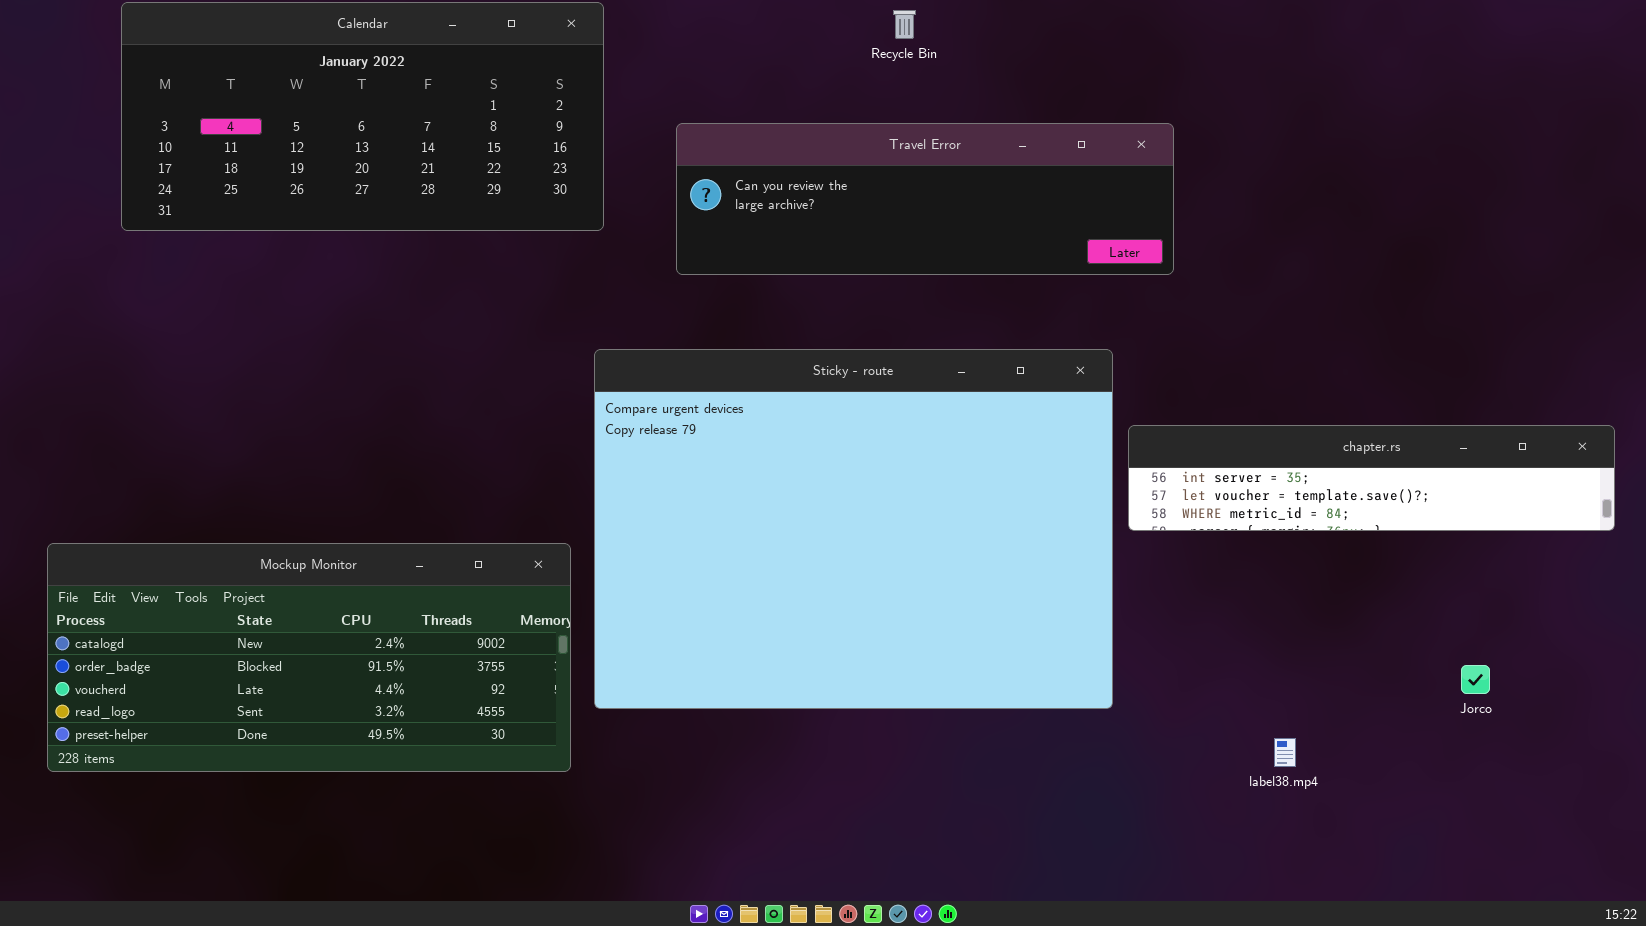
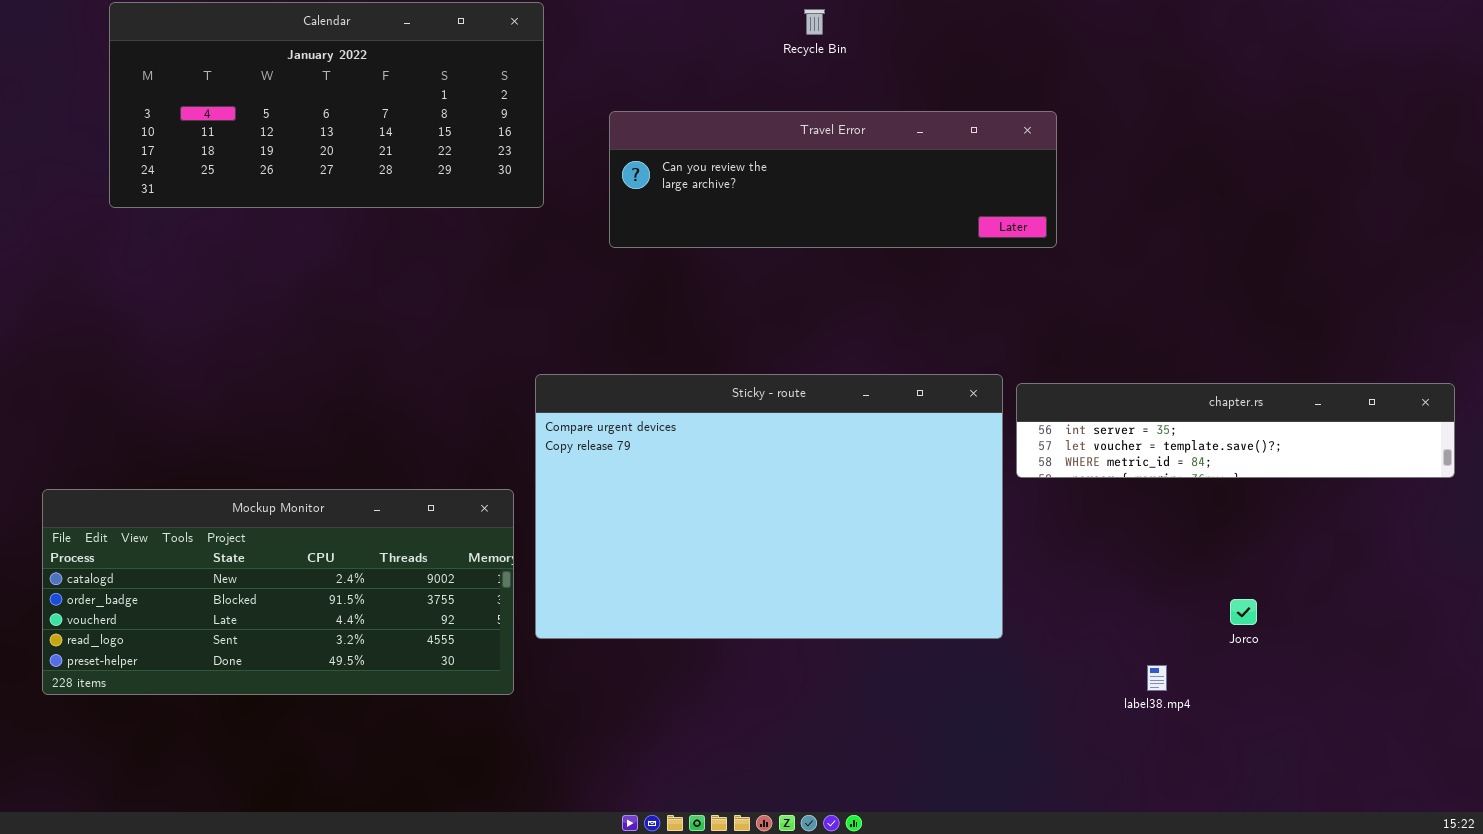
Sticky - route: [594,349,1113,709] -> [535,374,1003,639], resized
Jorco: [1461,665,1490,694] -> [1230,599,1257,625], moved

